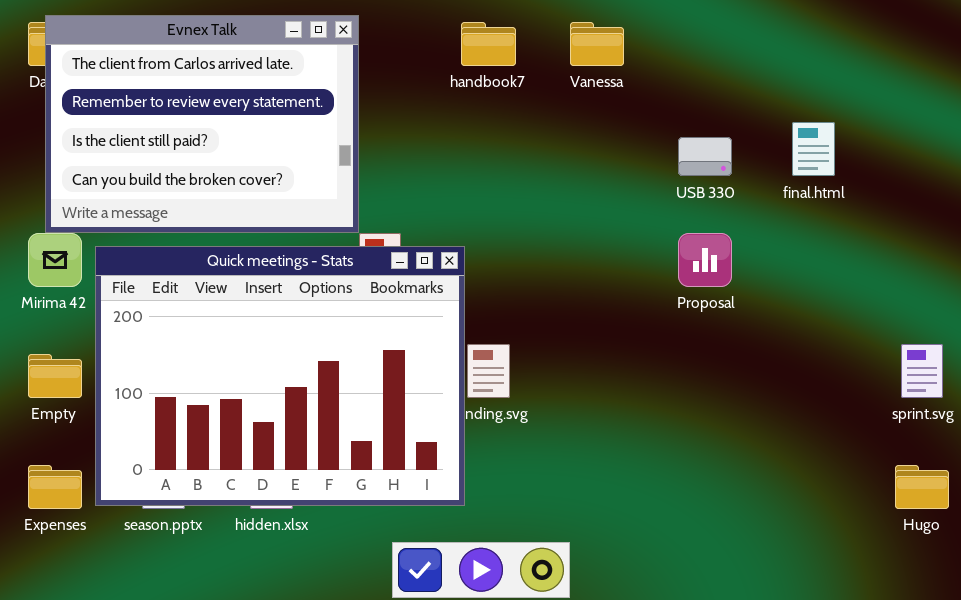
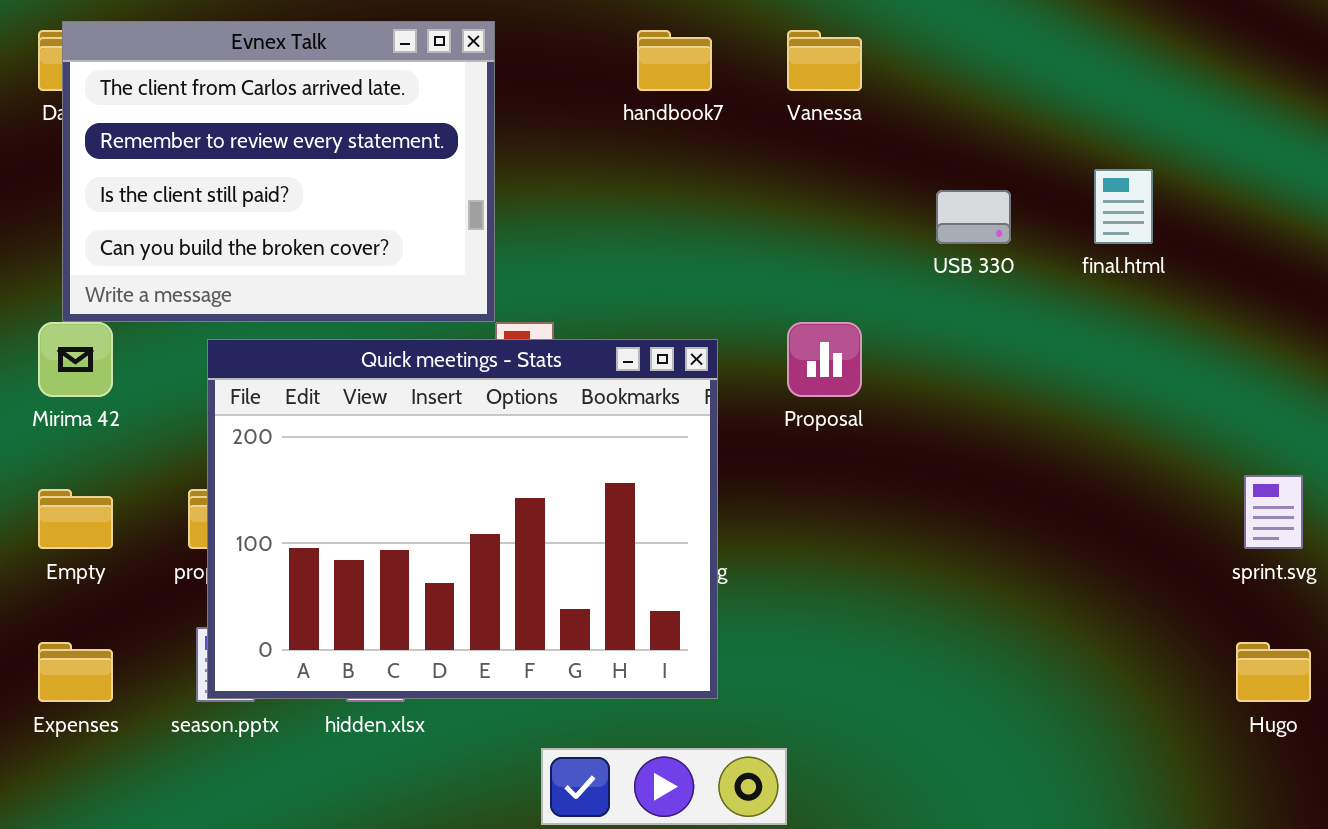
Proposal: [678,233,732,287] -> [787,322,862,397], moved
Quick meetings - Stats: [95,246,465,506] -> [207,339,718,699], moved

